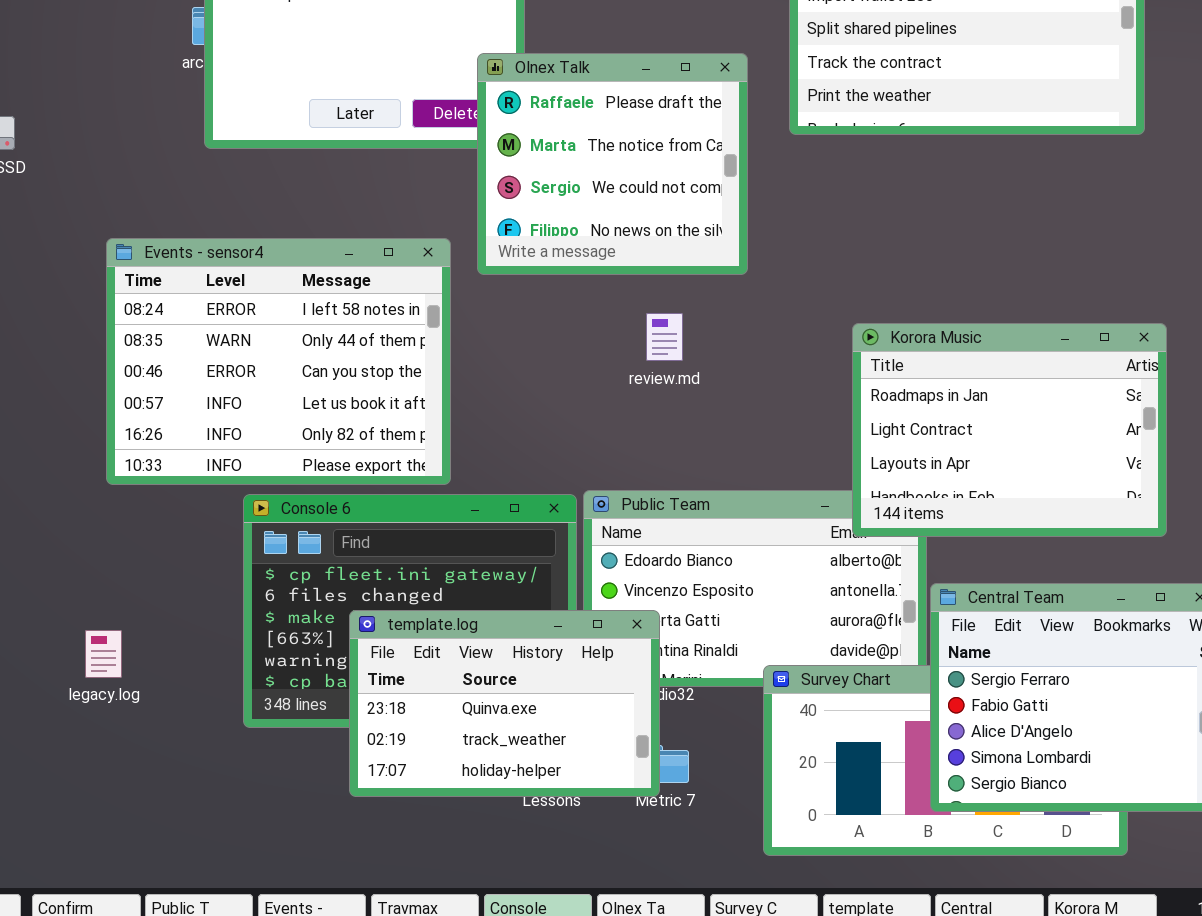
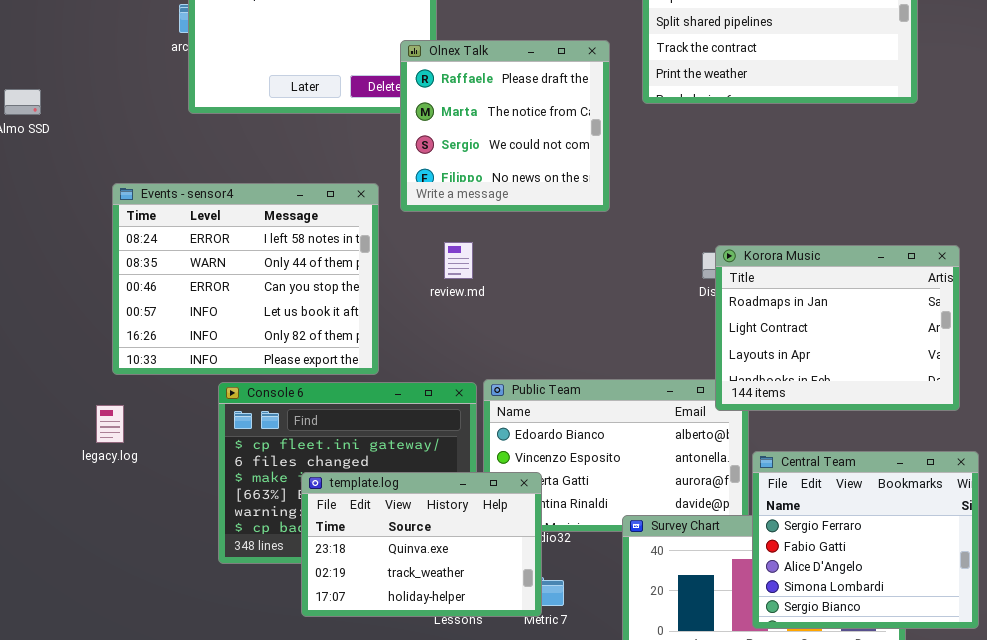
review.md: [646,313,683,361] -> [444,242,473,279], moved
Korora Music: [852,323,1167,537] -> [715,245,960,411], moved
legacy.log: [85,630,122,678] -> [96,405,124,443], moved

